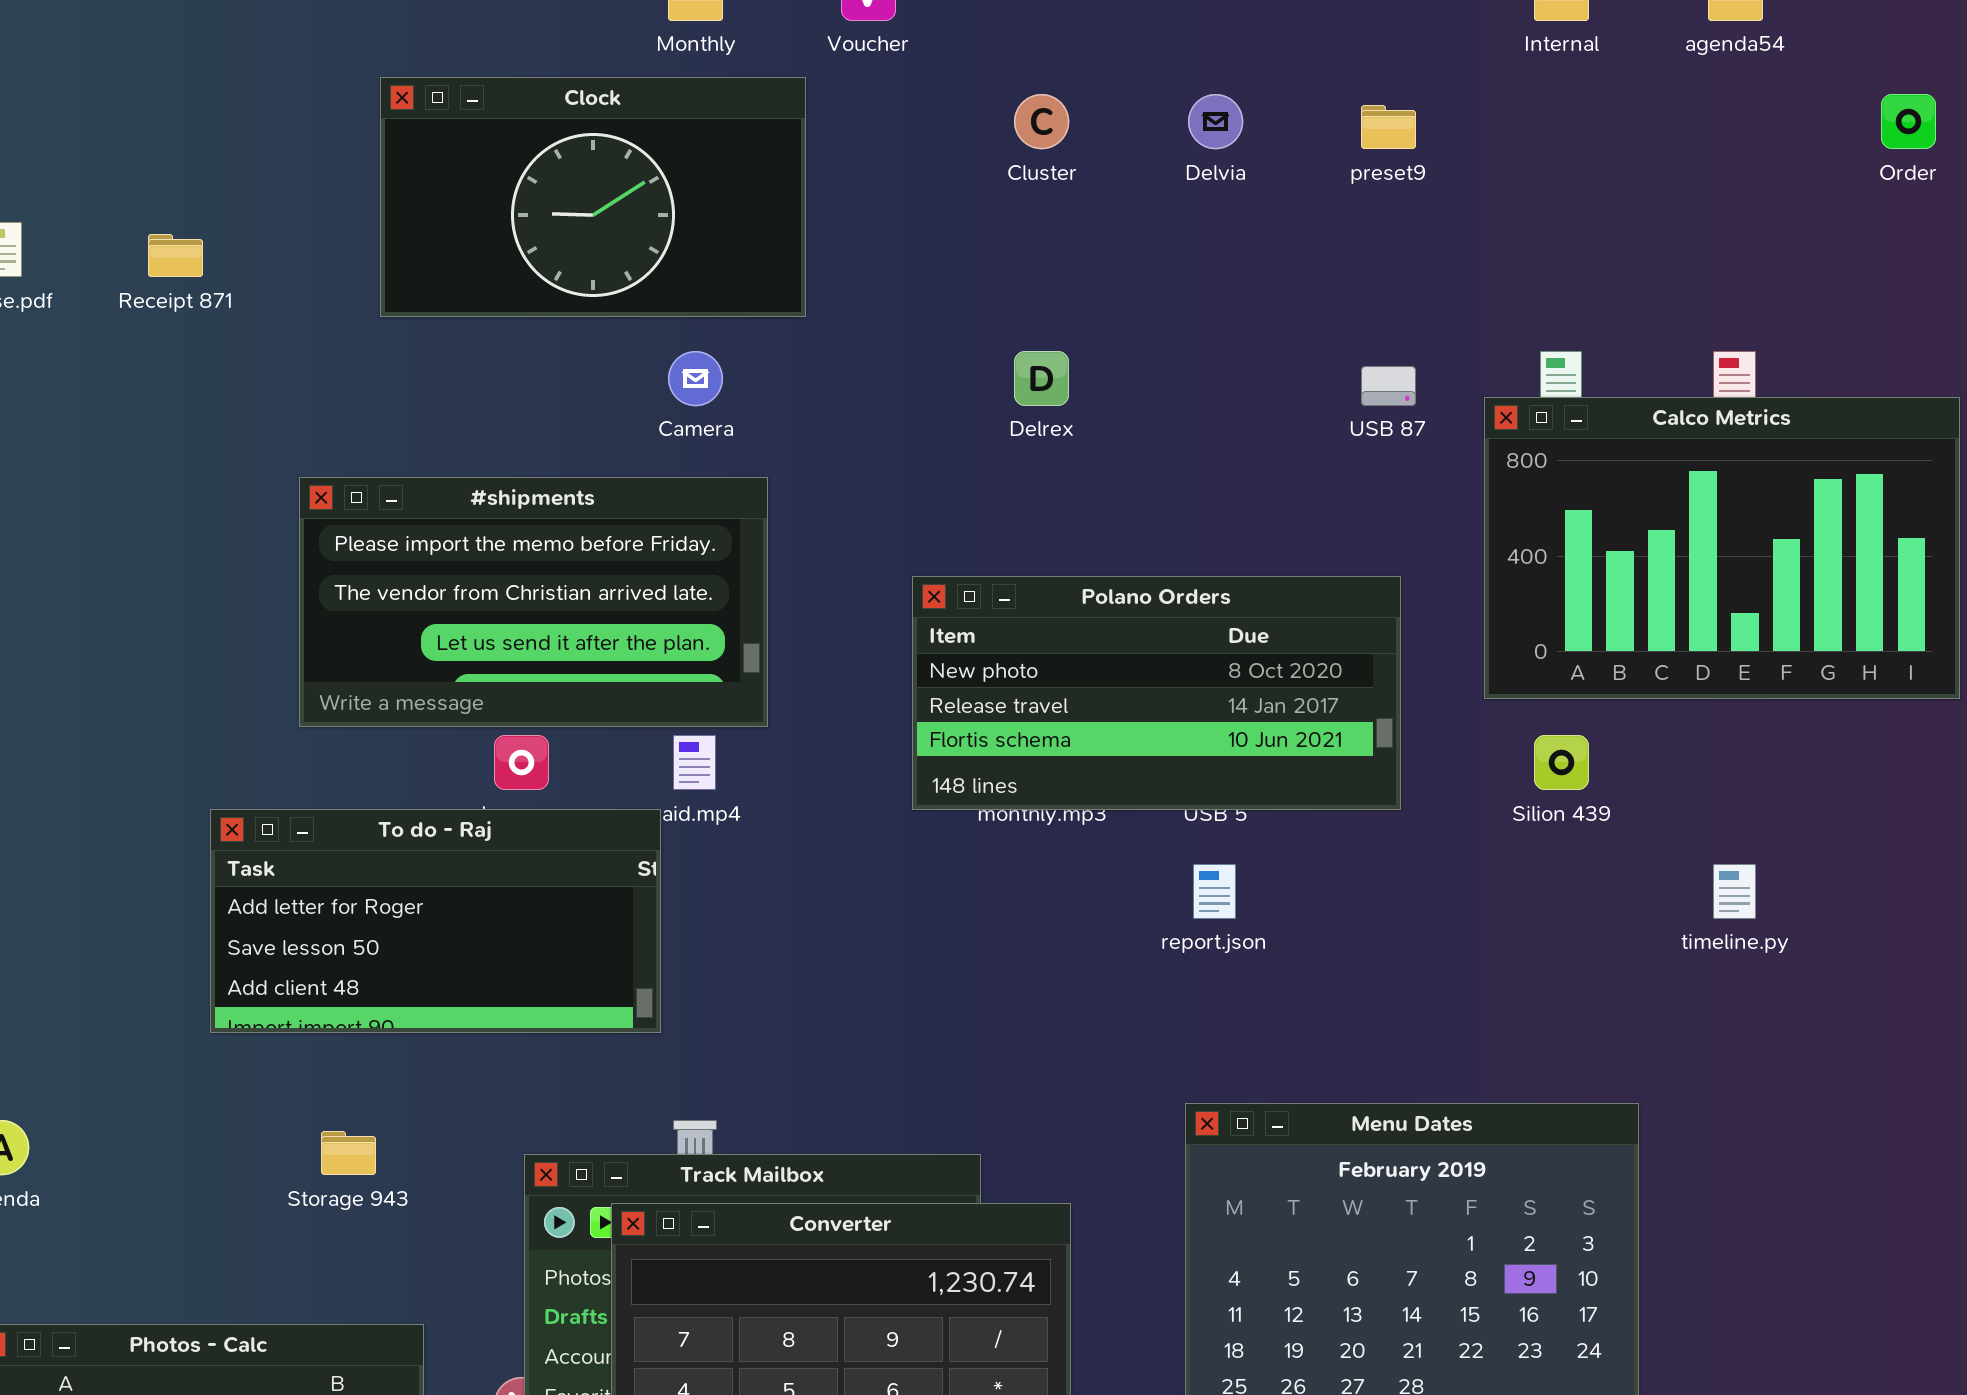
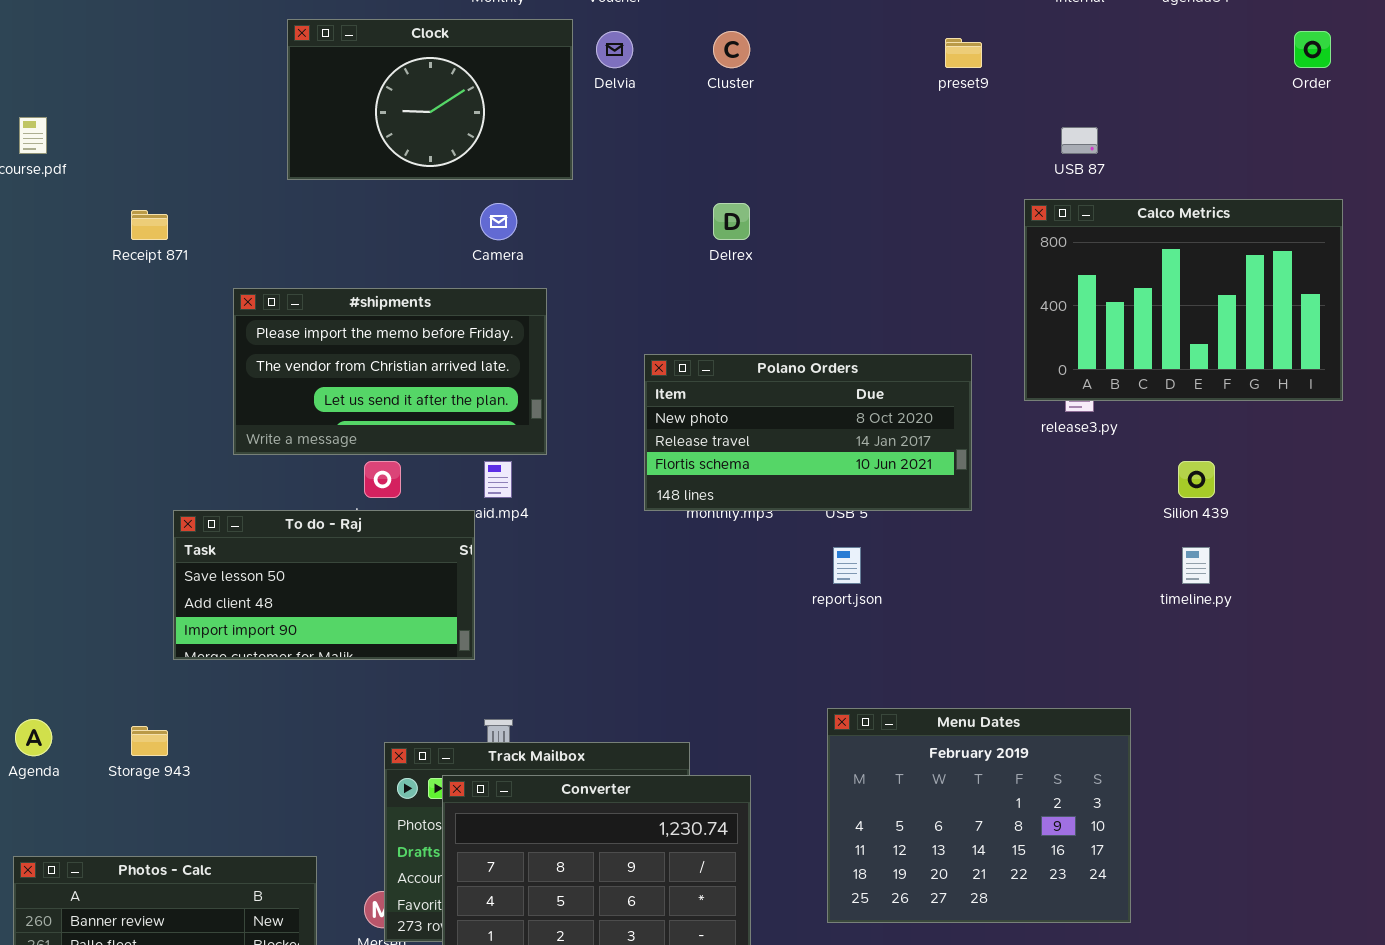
Delvia: [1188,94,1243,149] -> [596,31,633,68], moved
Receipt 871: [148,234,203,277] -> [131,210,168,240], moved
USB 87: [1361,366,1416,406] -> [1061,127,1098,154], moved
Calco Metrics: [1484,397,1960,699] -> [1024,199,1343,401], moved
Silion 439: [1534,735,1589,790] -> [1178,461,1215,498], moved
To do - Raj: [210,809,661,1033] -> [173,510,475,660], scrolled down 1 row
Storage 943: [321,1131,376,1175] -> [131,726,168,756], moved

